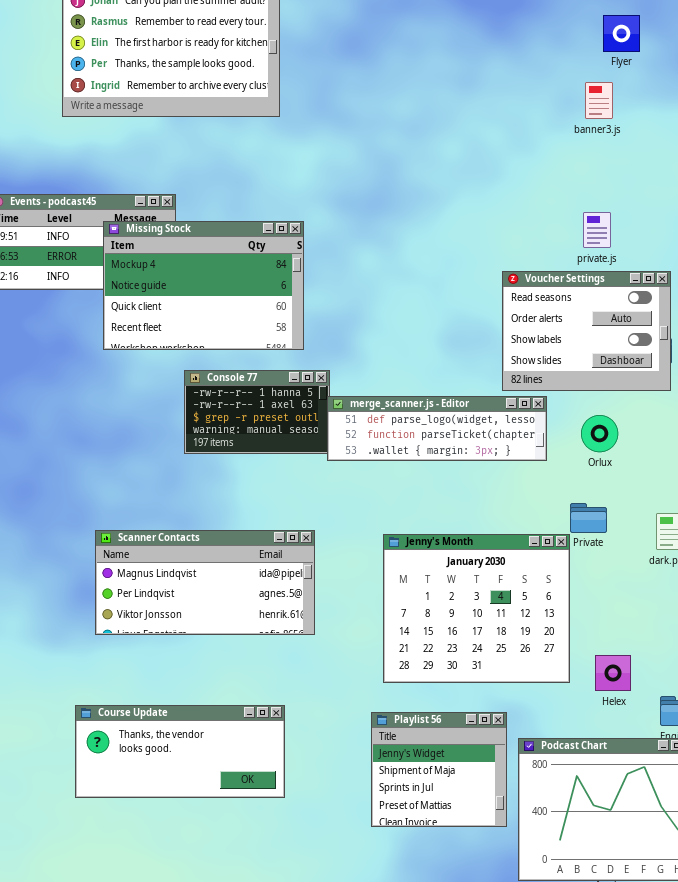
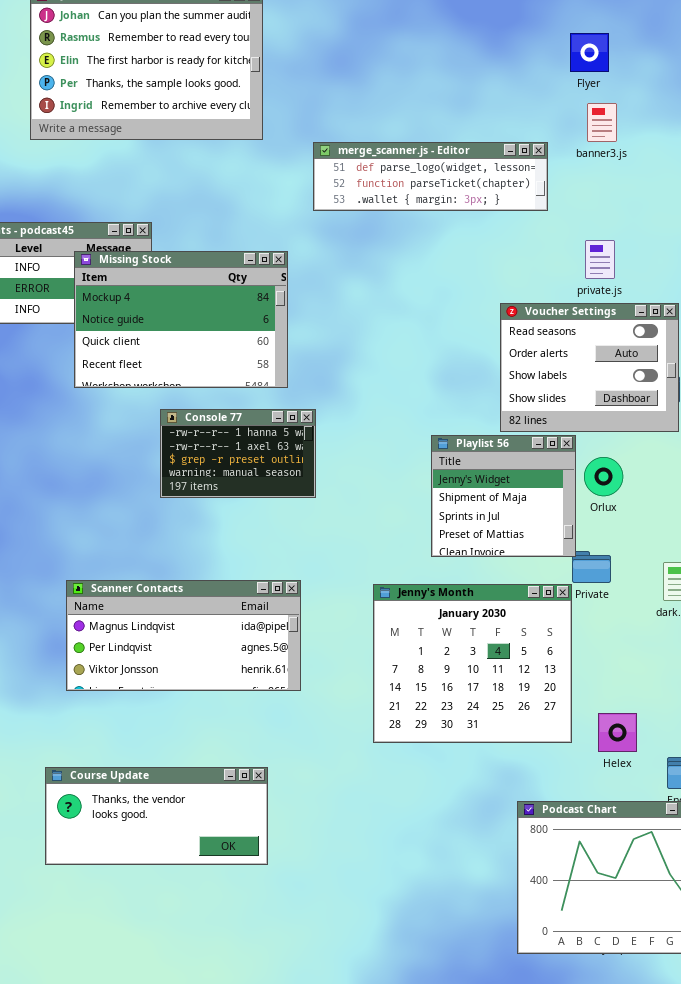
Flyer: [603,15,640,52] -> [570,33,609,72], moved
merge_scanner.js - Editor: [327,396,547,461] -> [313,142,548,211], moved
Playlist 56: [371,712,507,827] -> [431,435,576,557], moved

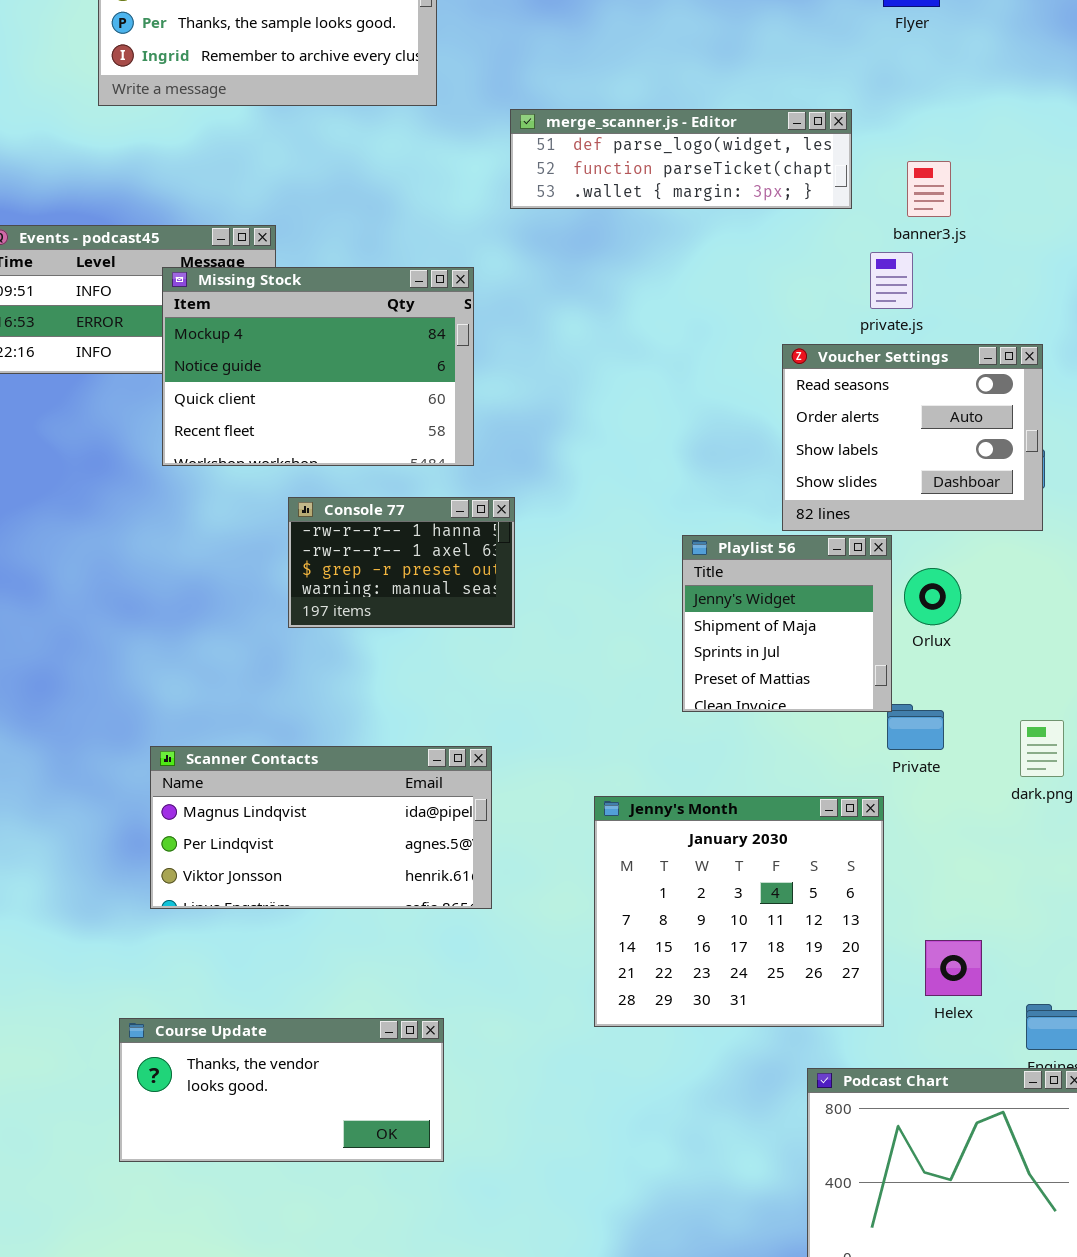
banner3.js: [587,103,617,142] -> [907,161,951,217], moved
private.js: [585,240,615,279] -> [870,252,913,309], moved
Jenny's Month: [373,584,572,743] -> [594,796,884,1027], moved

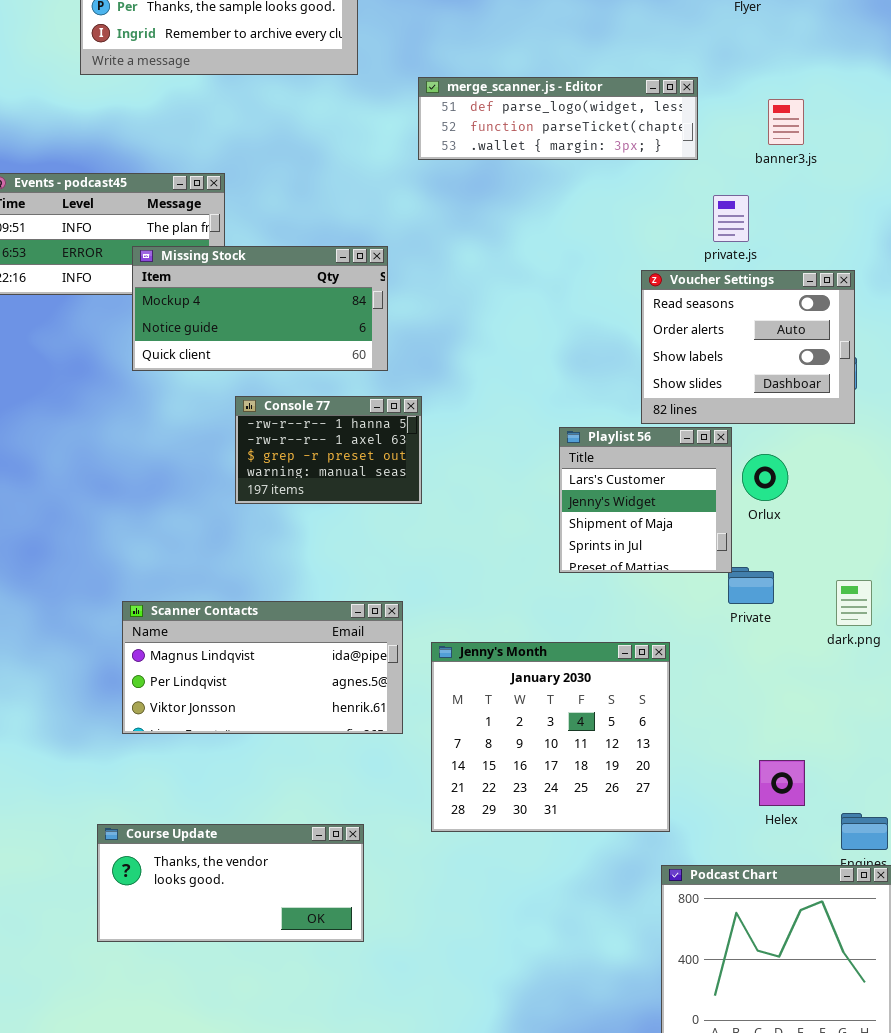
banner3.js: [907,161,951,217] -> [768,99,804,145], moved
Missing Stock: [162,267,474,466] -> [132,246,388,371], resized
Playlist 56: [682,535,892,712] -> [559,427,732,573], scrolled up 1 row
Jenny's Month: [594,796,884,1027] -> [431,642,670,832], moved

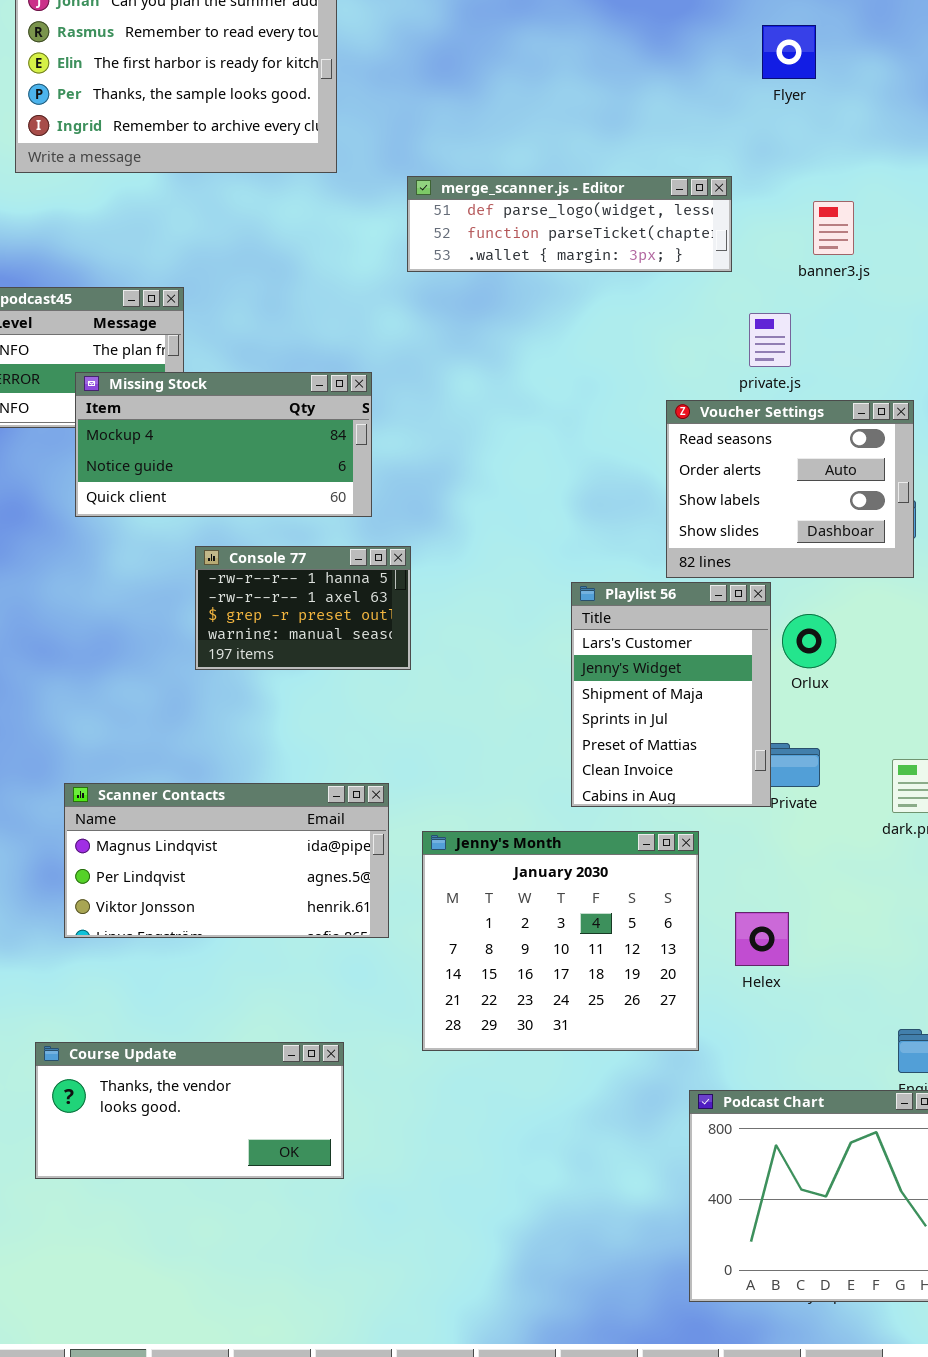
Playlist 56: [559,427,732,573] -> [571,582,771,807], resized
Helex: [759,760,805,806] -> [735,912,789,966], moved

